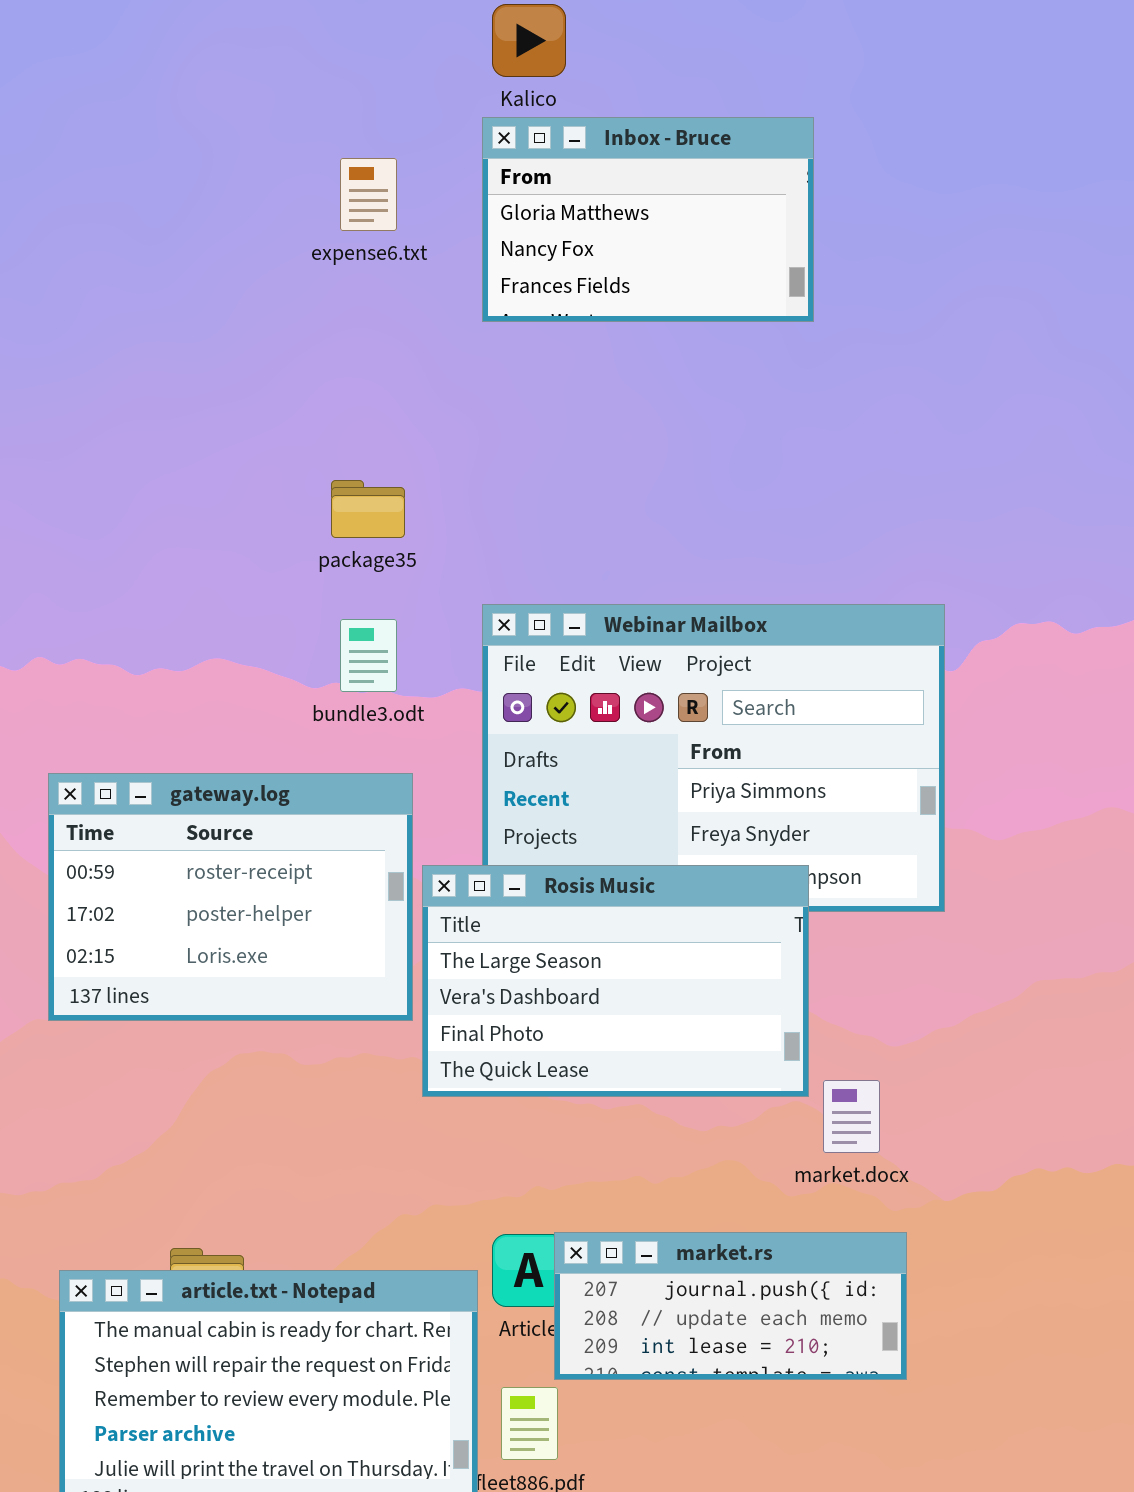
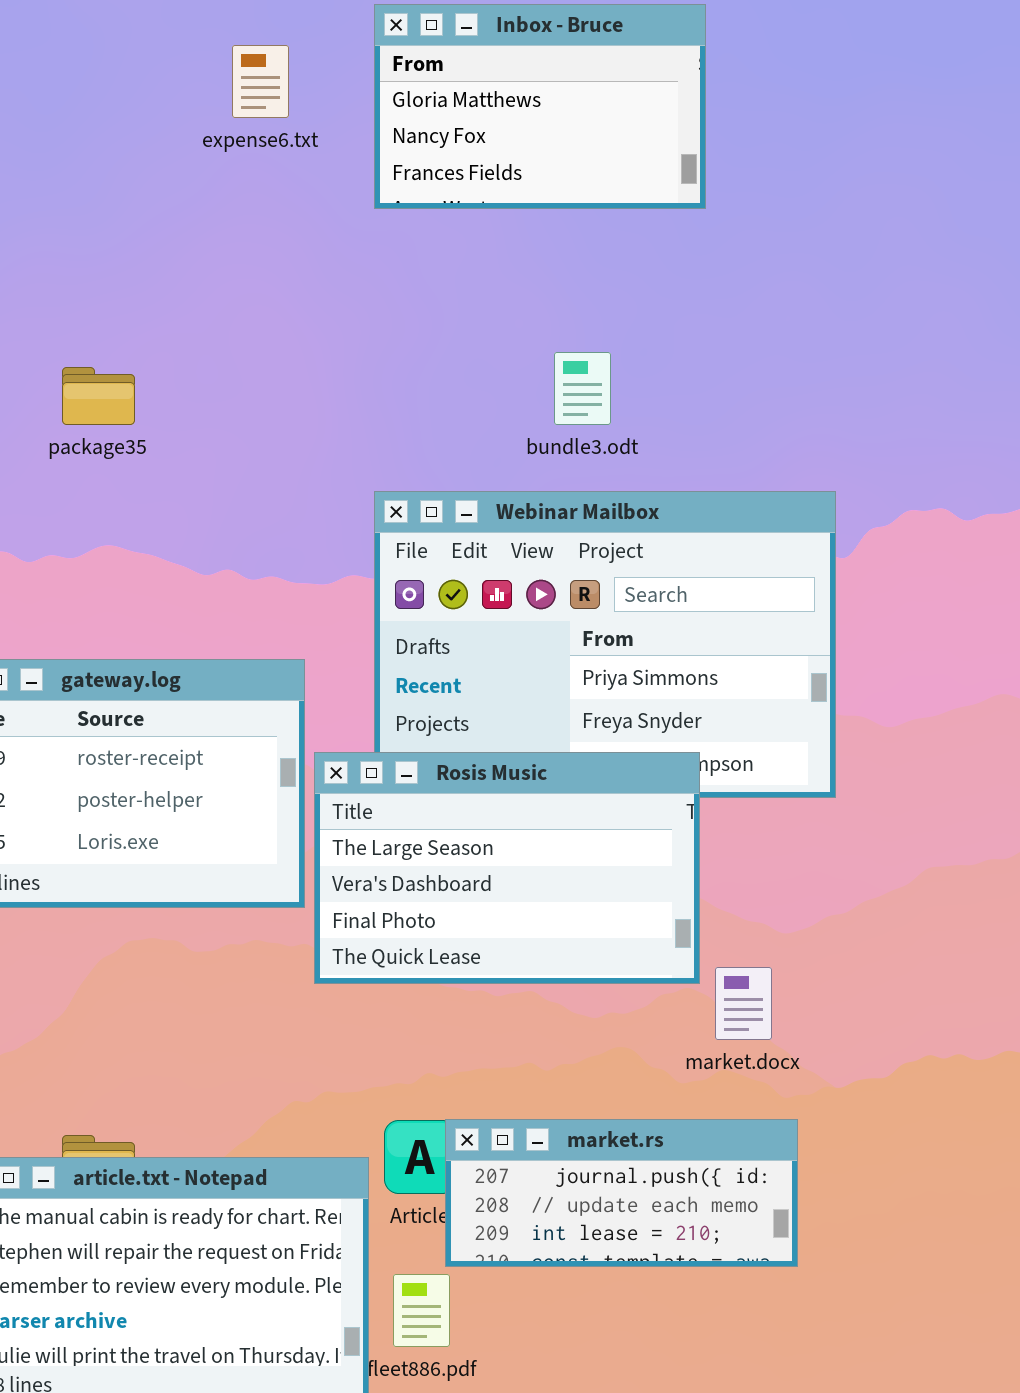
package35: [331,480,405,538] -> [62,367,135,425], moved
bundle3.odt: [340,619,397,692] -> [554,352,611,425], moved

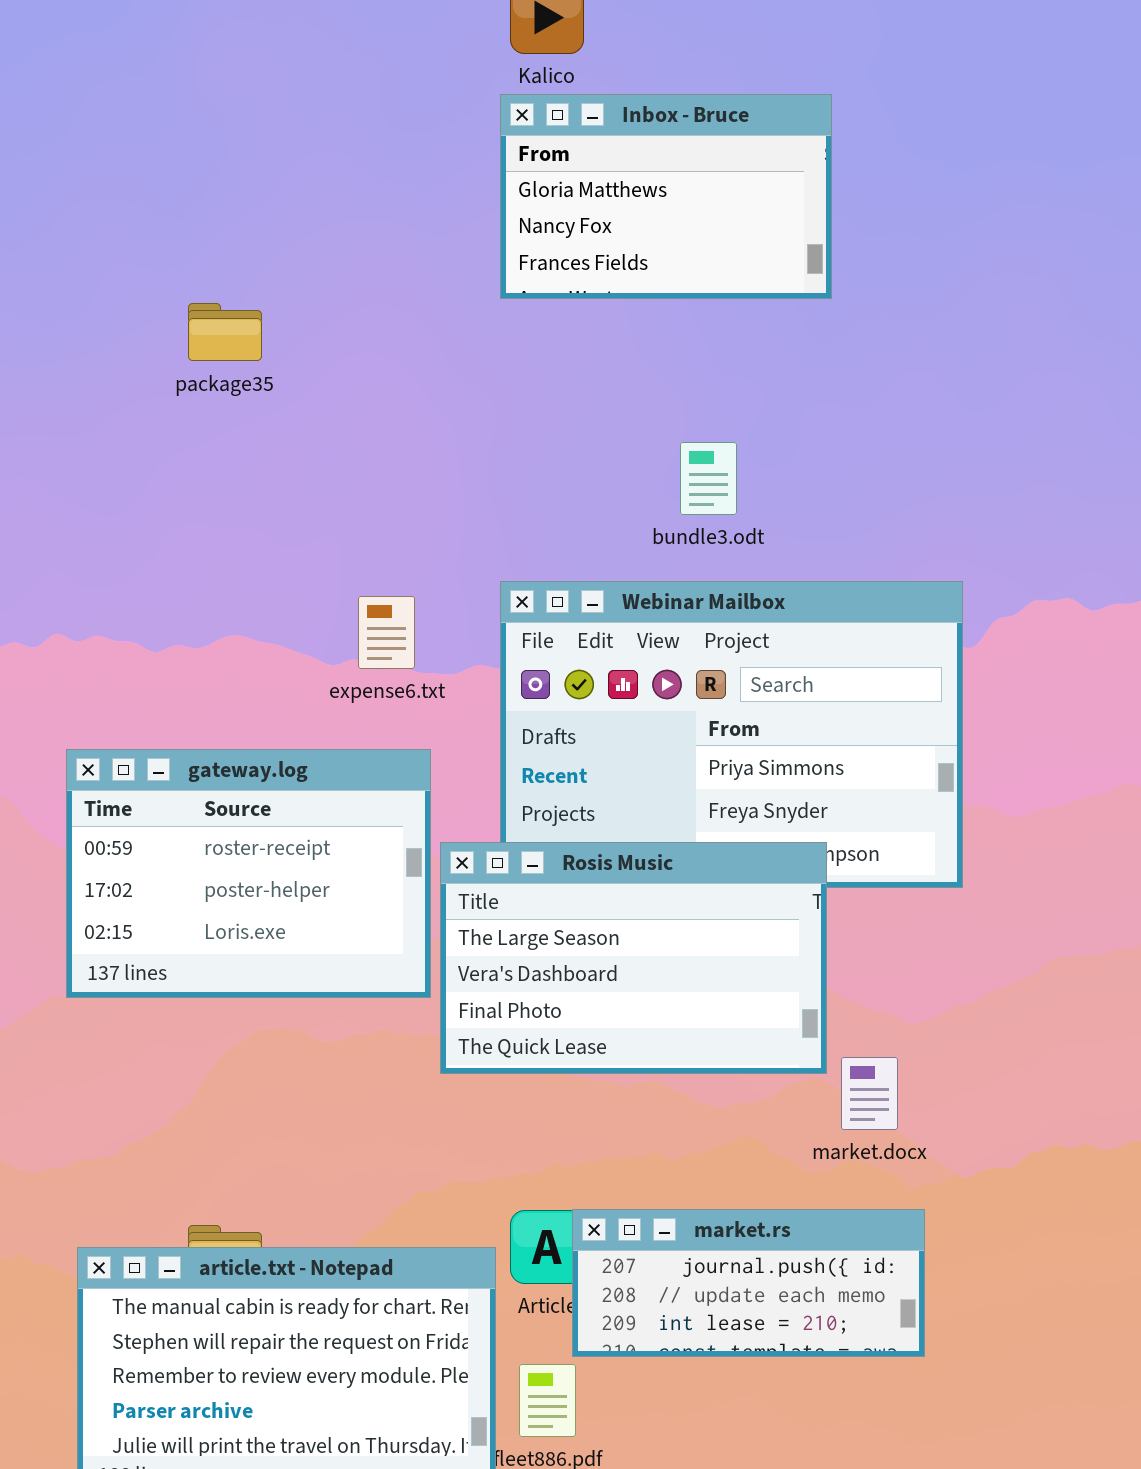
expense6.txt: [232,45,289,118] -> [358,596,415,669], moved
package35: [62,367,135,425] -> [188,303,262,361], moved

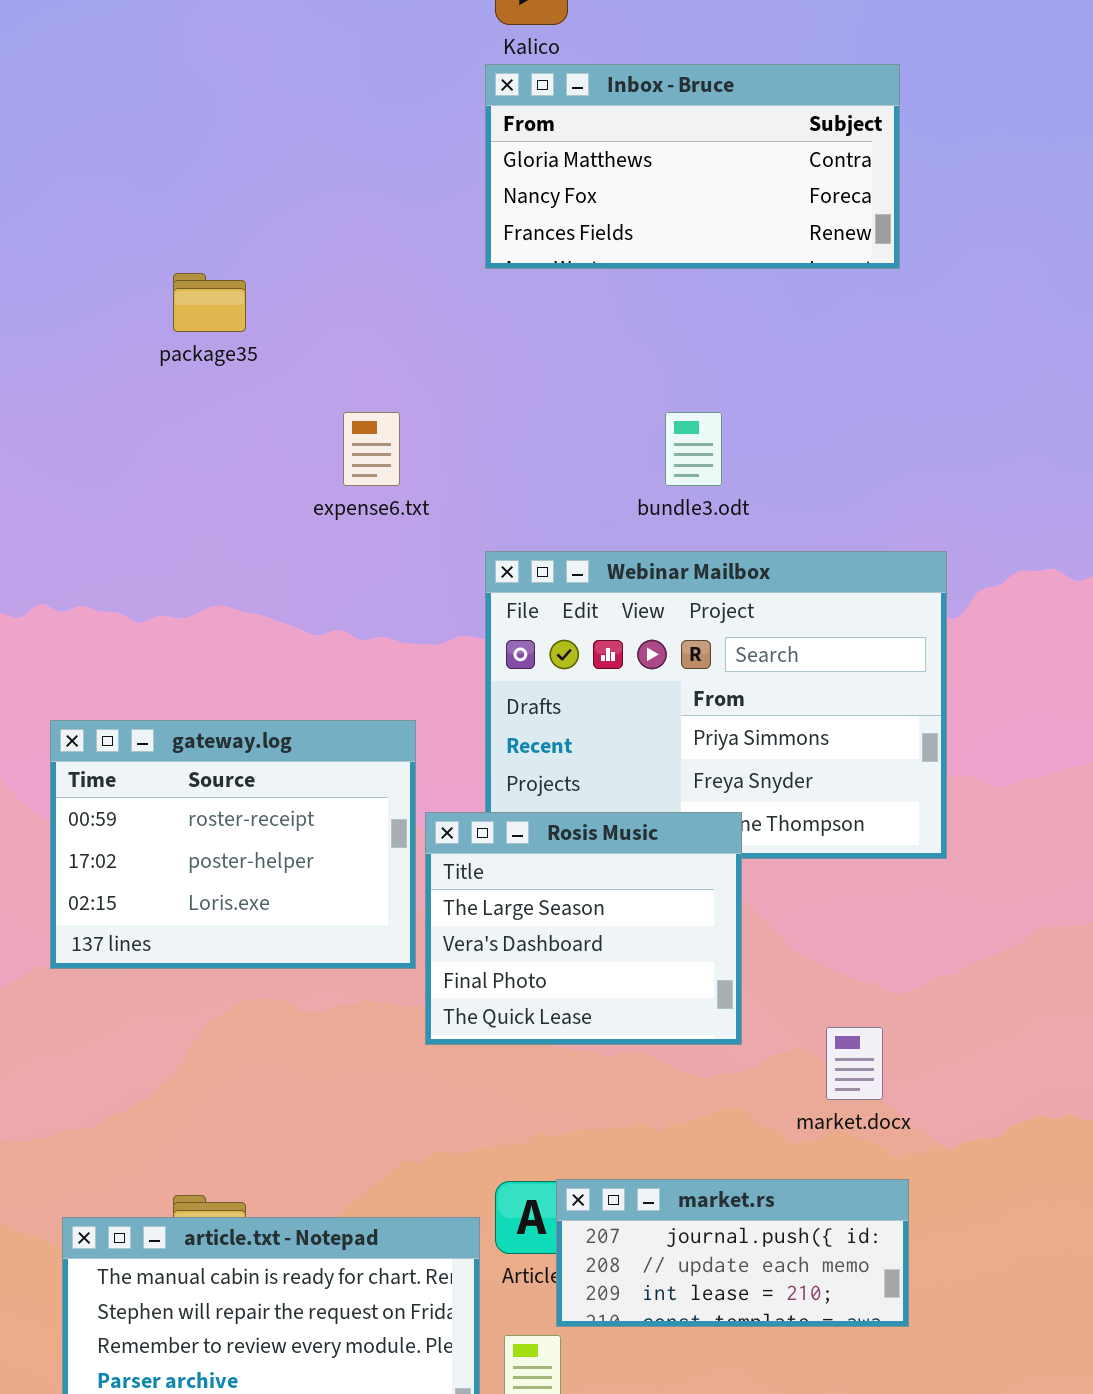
Inbox - Bruce: [500,94,832,299] -> [485,64,900,269], resized
expense6.txt: [358,596,415,669] -> [343,412,400,486], moved
Rosis Music: [440,842,827,1074] -> [425,812,742,1045], resized

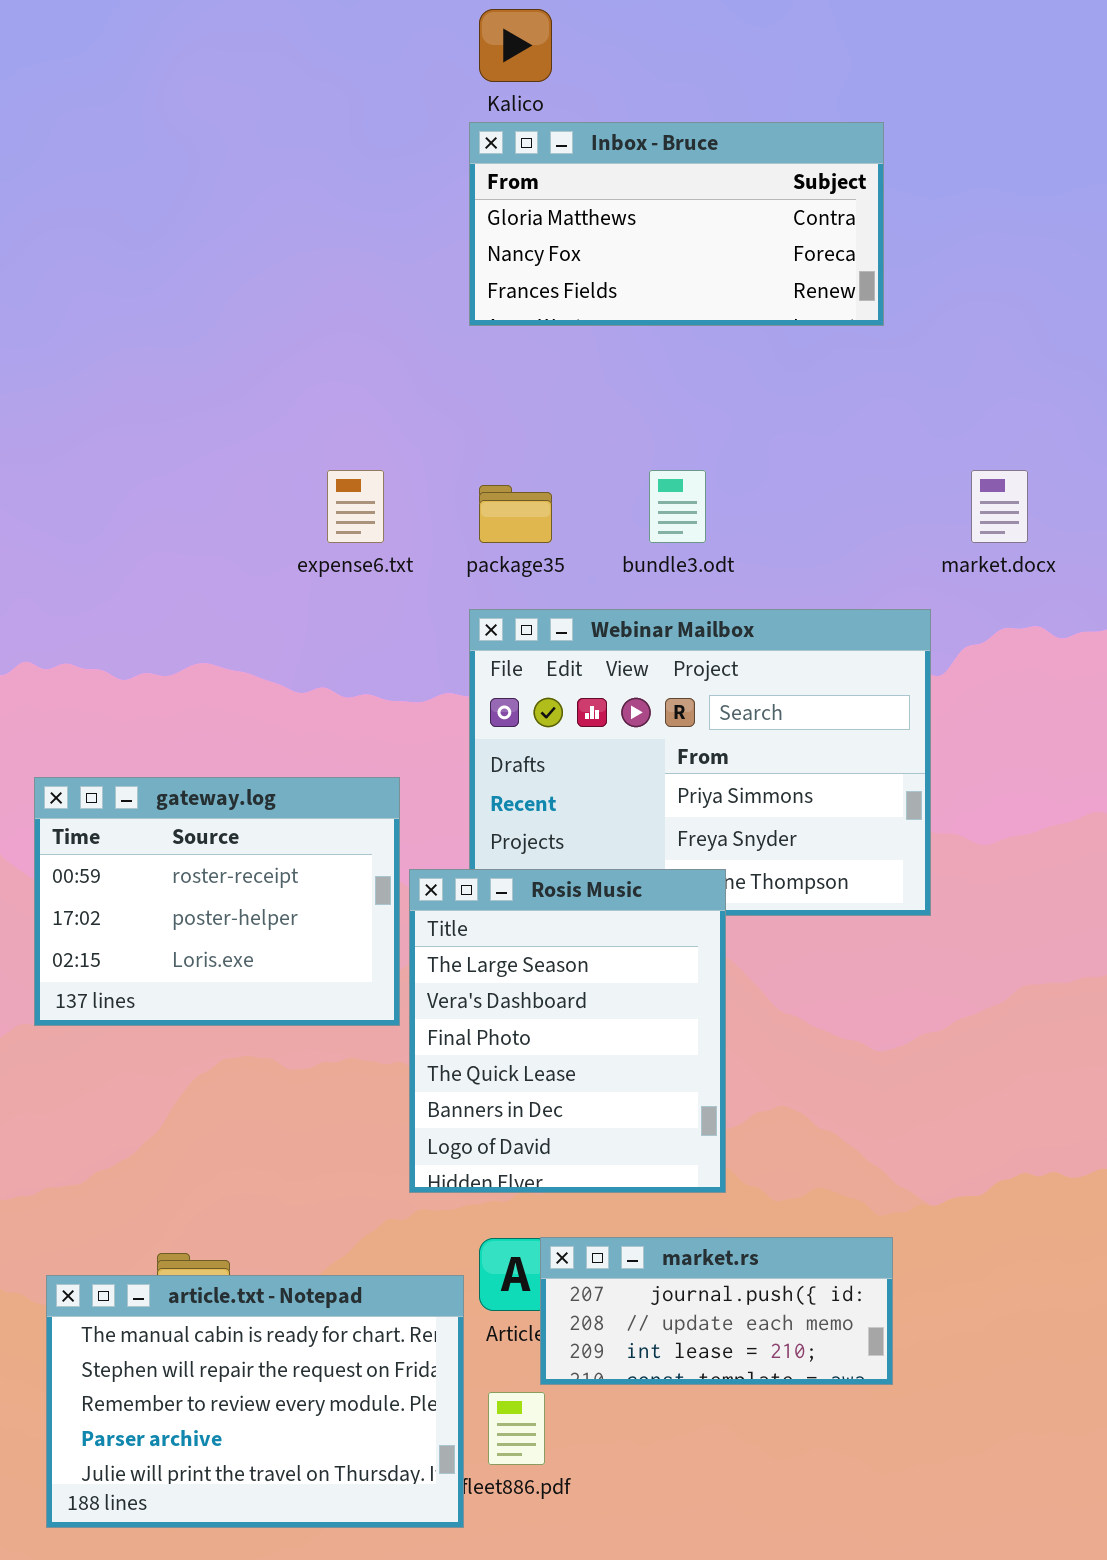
package35: [173,273,246,332] -> [479,485,552,543], moved
Rosis Music: [425,812,742,1045] -> [409,869,726,1193], resized
market.docx: [826,1027,883,1100] -> [971,470,1028,543], moved

